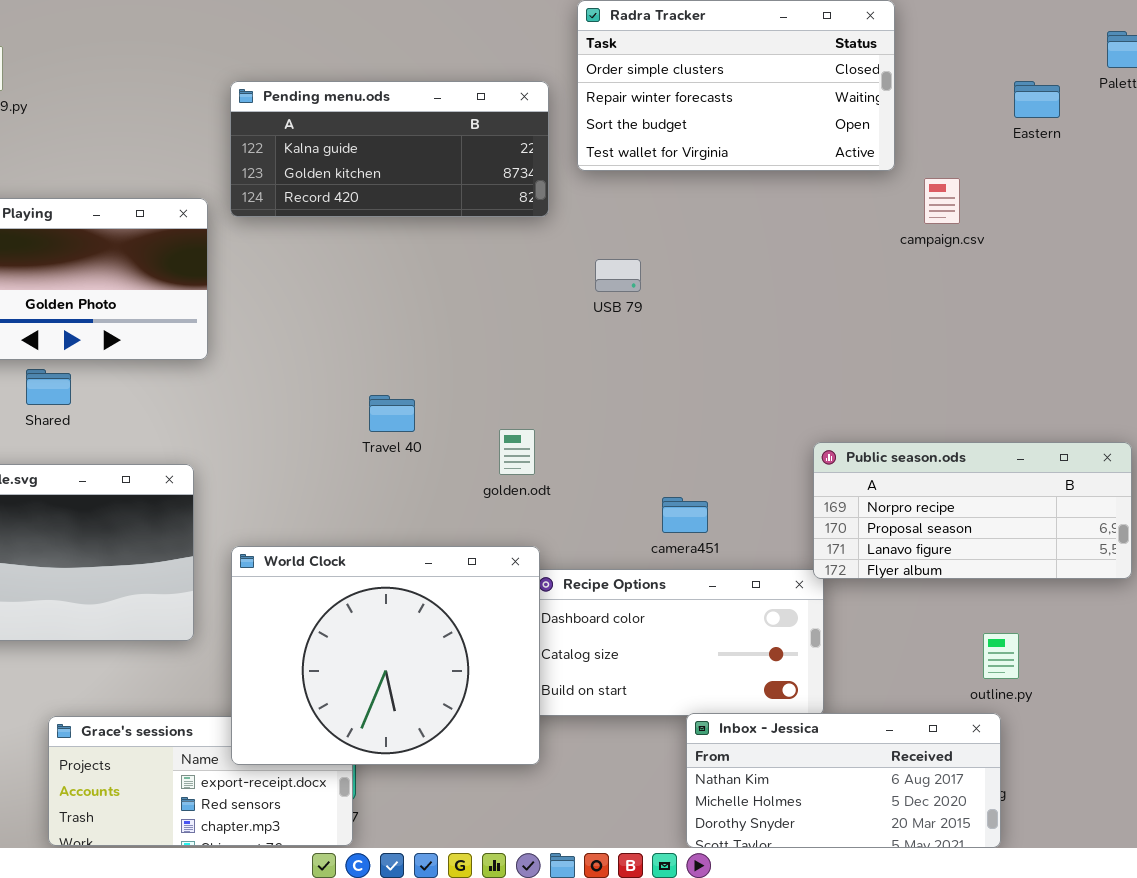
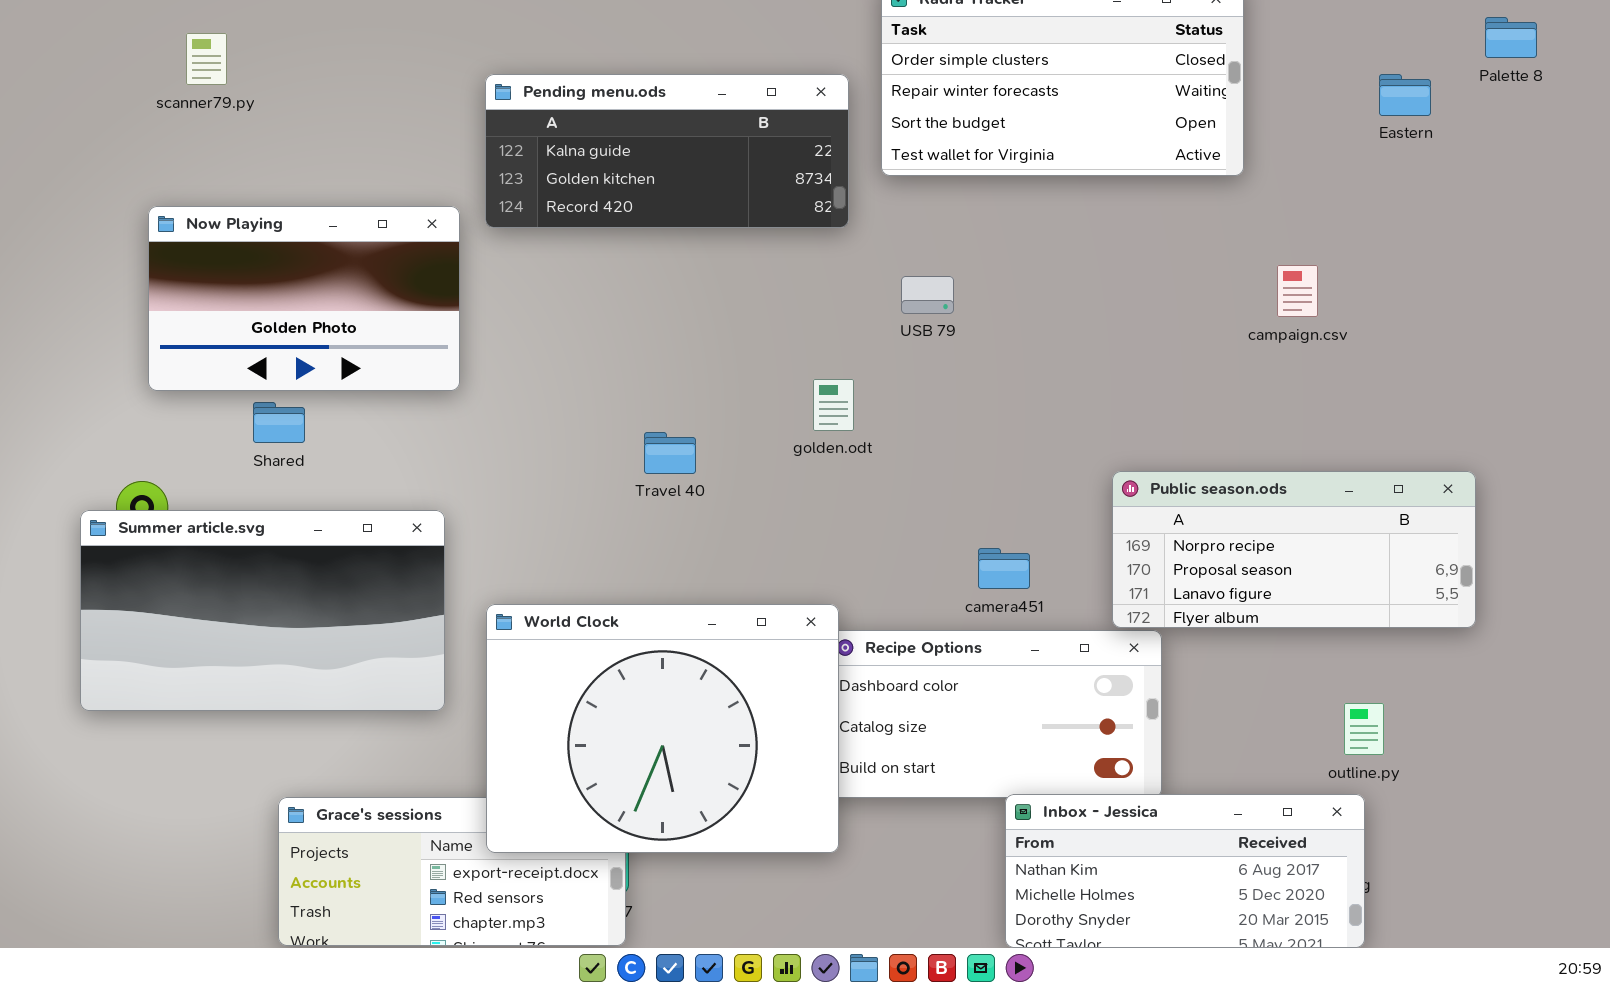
campaign.csv: [924,178,960,224] -> [1277,265,1318,317], moved
golden.odt: [499,429,535,475] -> [813,379,854,431], moved
Public season.ods: [813,442,1132,579] -> [1112,471,1476,628], moved

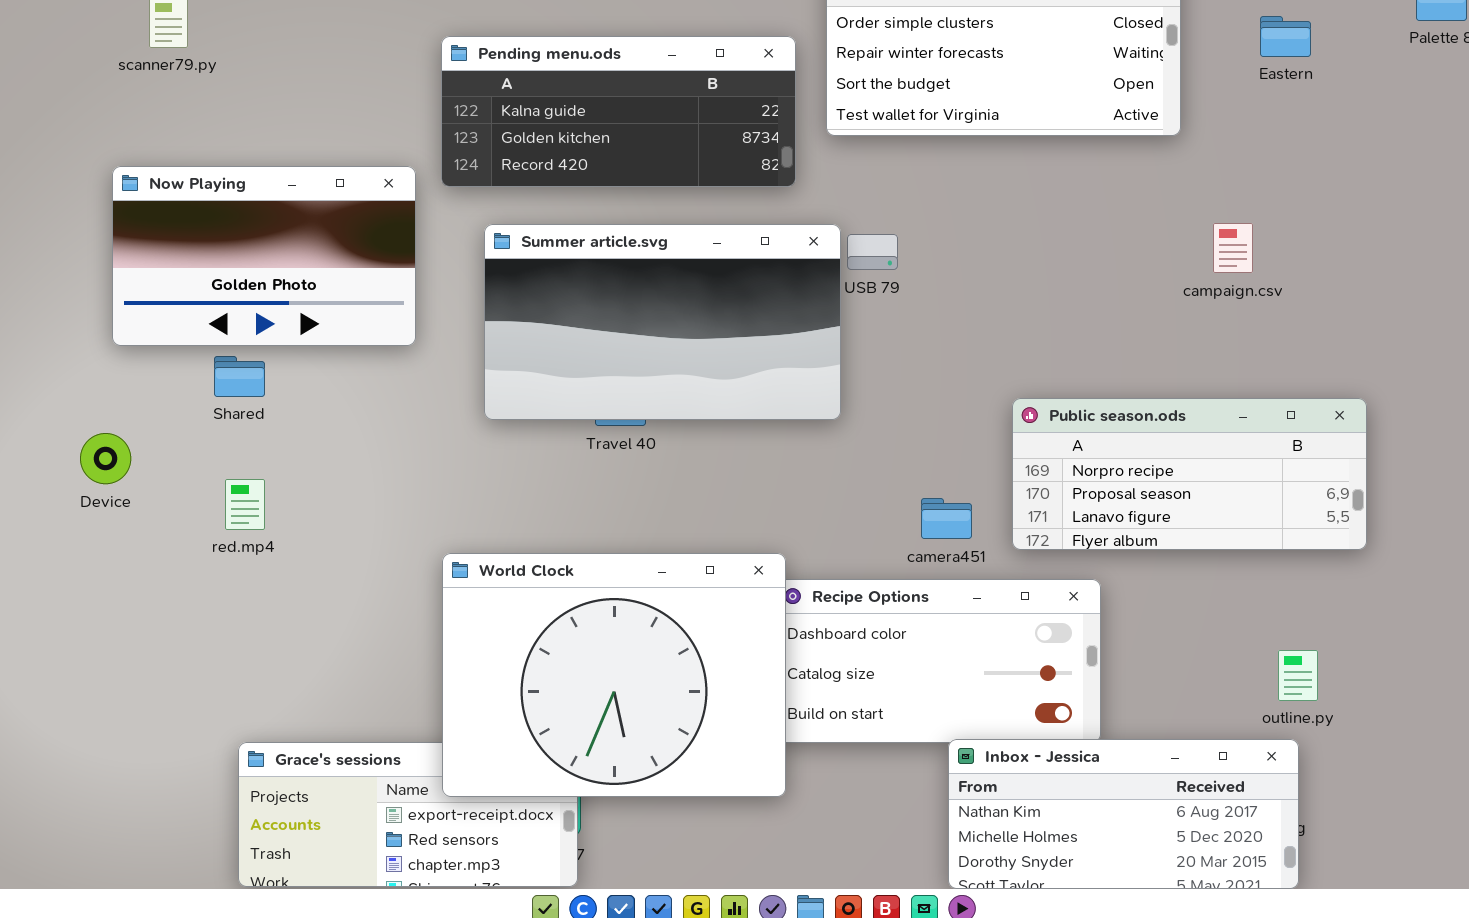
Eastern: [1379,74,1431,116] -> [1260,16,1311,57], moved
Public season.ods: [1112,471,1476,628] -> [1012,398,1367,550], moved
Summer article.svg: [80,510,445,711] -> [484,224,841,420], moved

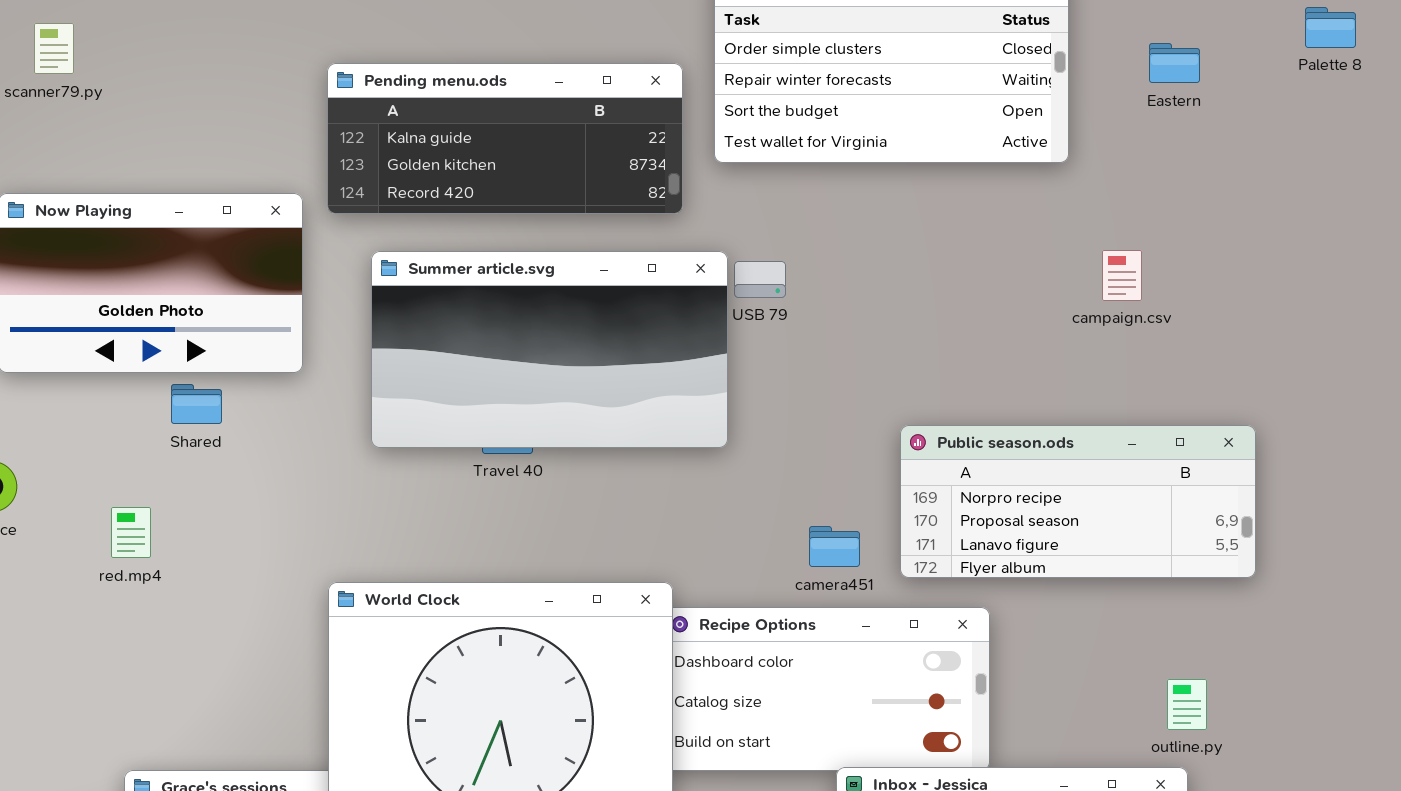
Shared: [214,356,265,397] -> [171,384,222,424], moved

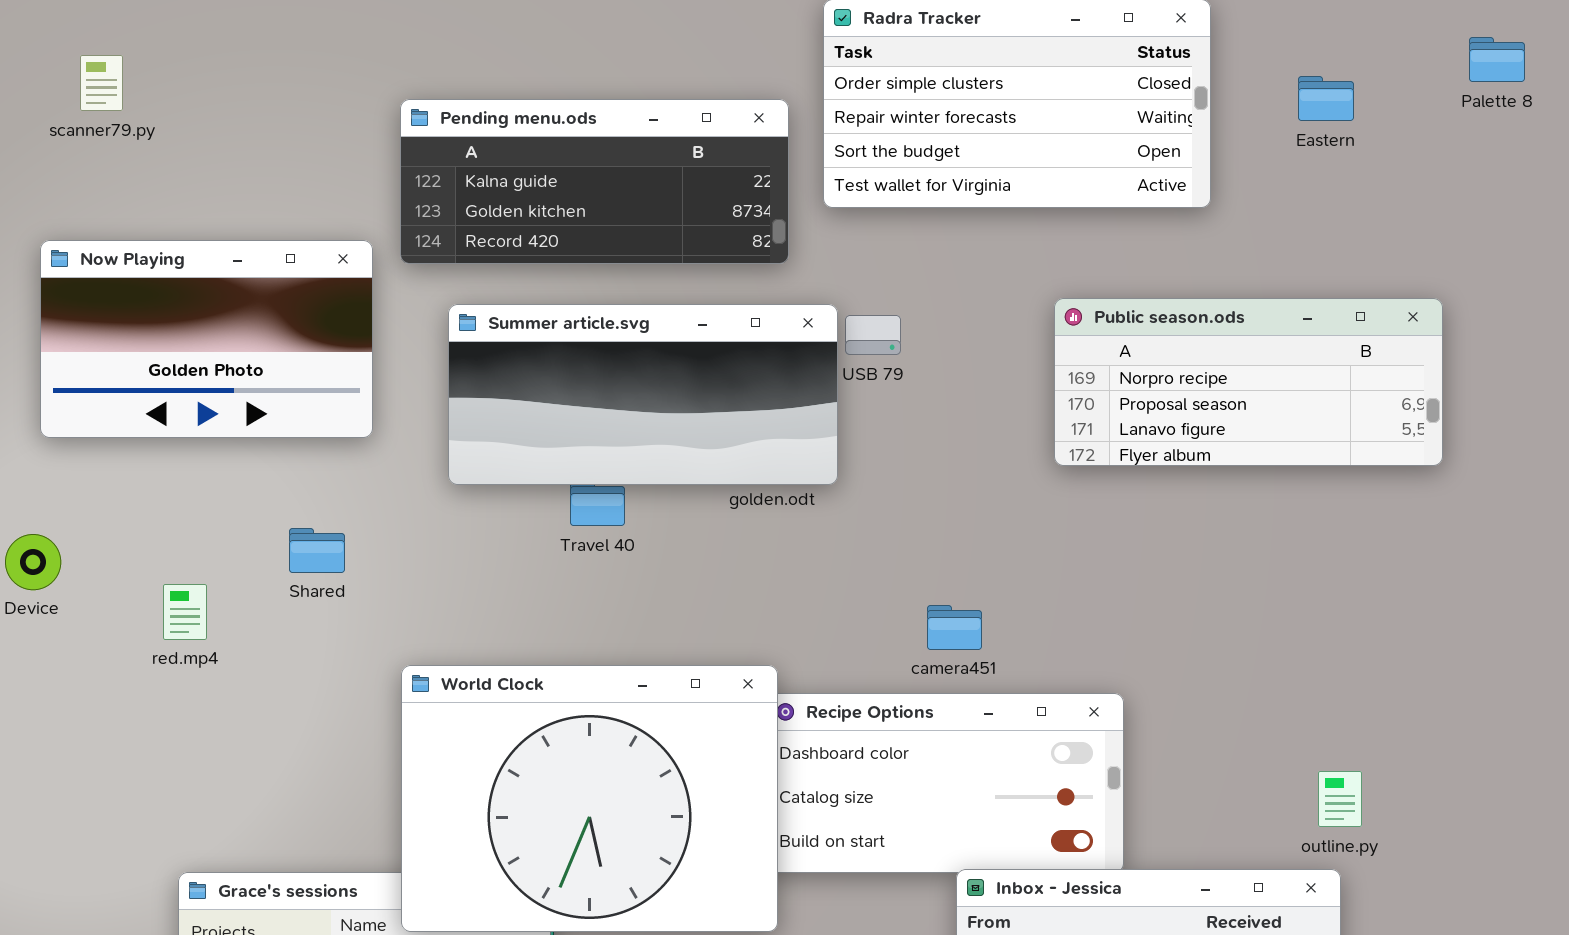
Summer article.svg: [371,251,728,448] -> [448,304,838,485], resized
Shared: [171,384,222,424] -> [289,528,345,573], moved
Public season.ods: [900,425,1256,578] -> [1054,298,1443,466], moved

